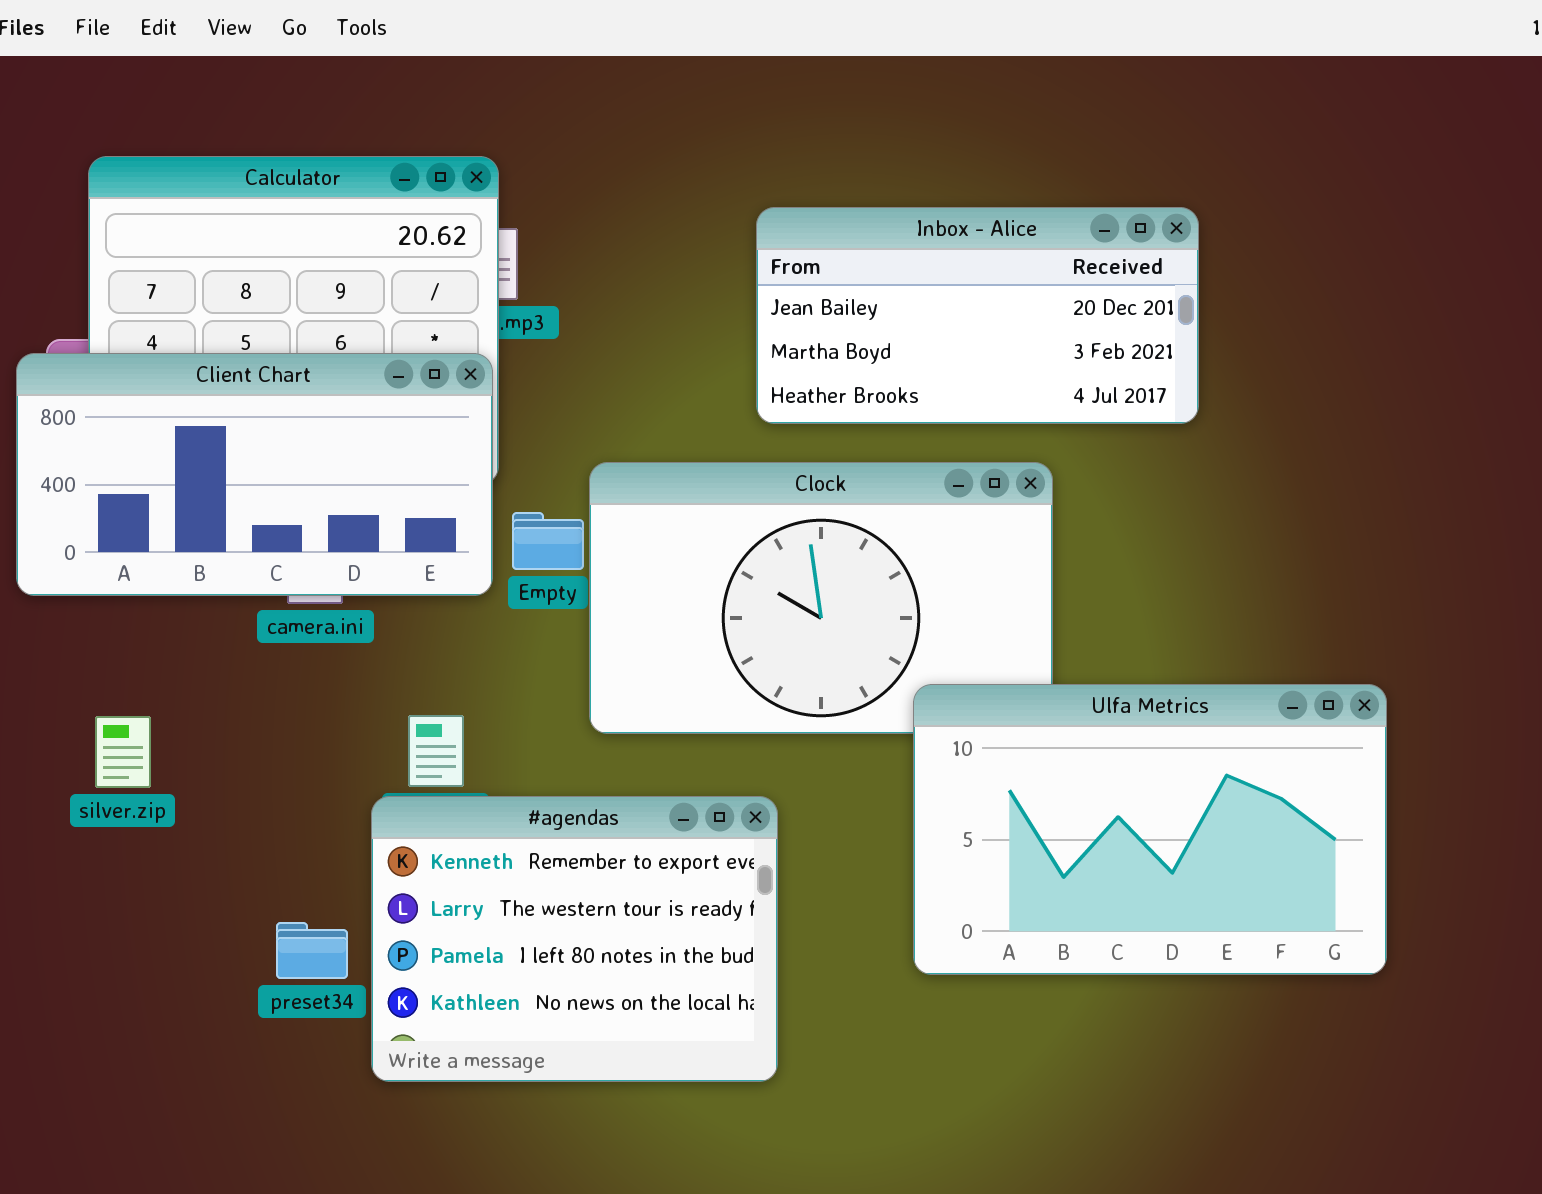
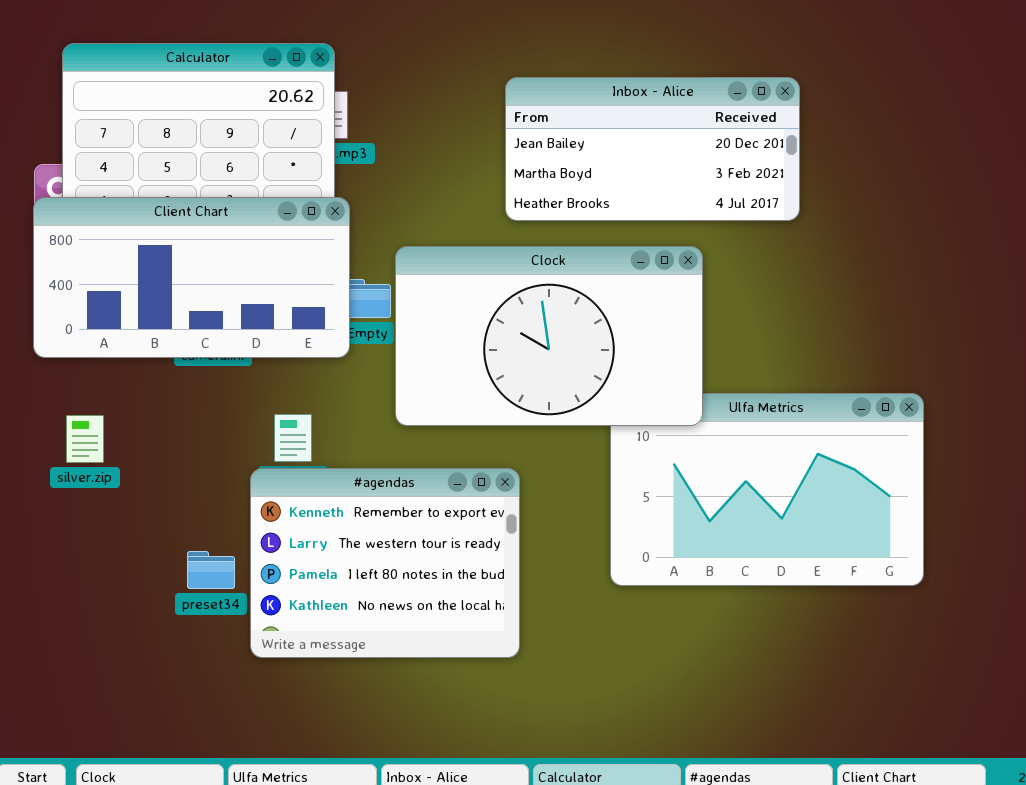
Client Chart: [16,353,493,596] -> [33,197,350,358], moved
Clock: [589,462,1053,734] -> [395,246,703,426], raised

